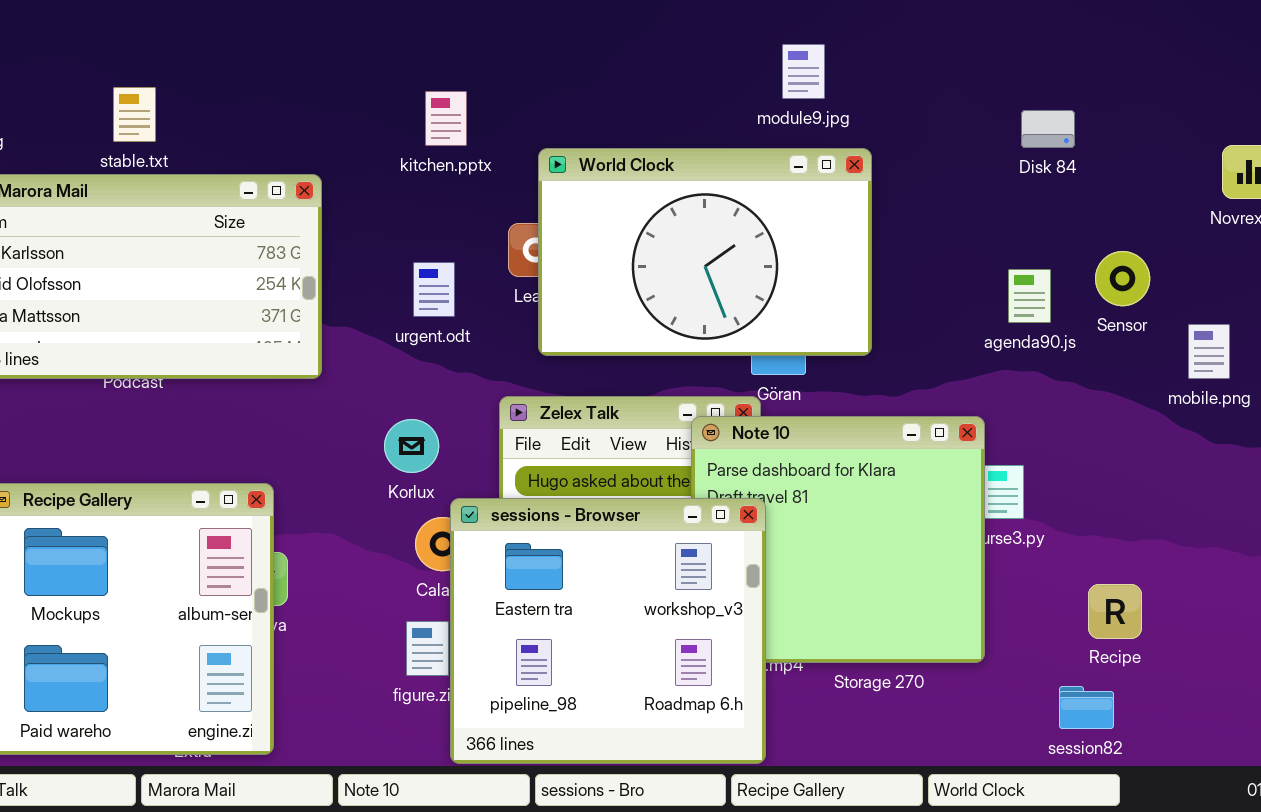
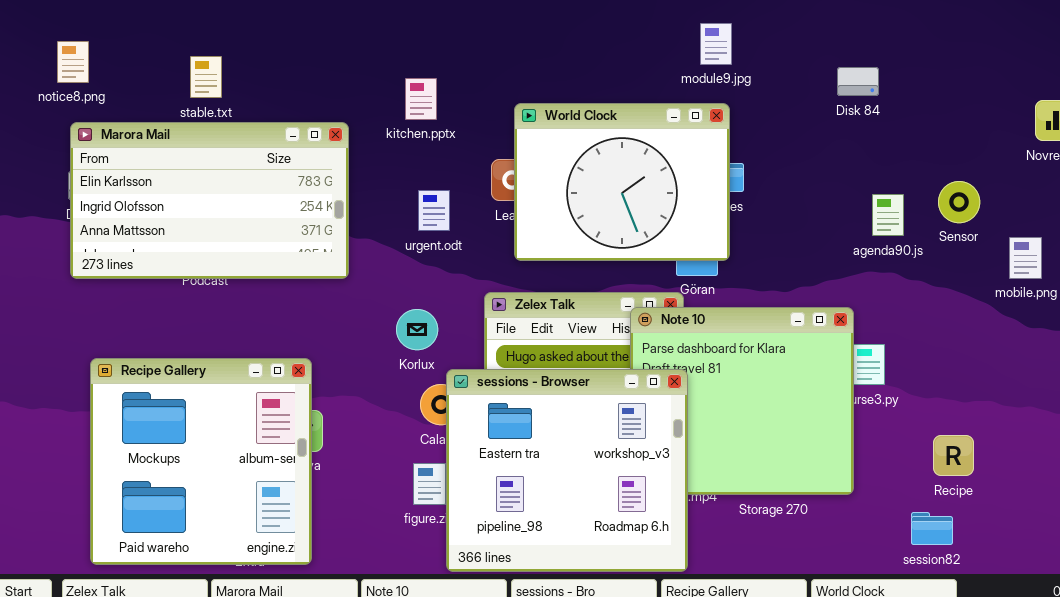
kitchen.pptx: [425,91,467,146] -> [405,78,437,120], moved
Disk 84: [1021,110,1075,148] -> [837,67,879,96], moved
World Clock: [538,148,872,356] -> [514,103,730,261], resized

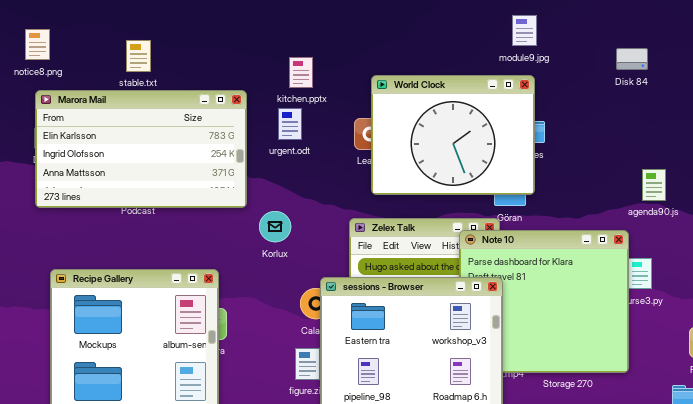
urgent.odt: [418,190,450,231] -> [278,108,302,140], moved
agenda90.js: [872,194,904,236] -> [642,169,666,201], moved
Korlux: [396,309,438,350] -> [259,211,291,242], moved

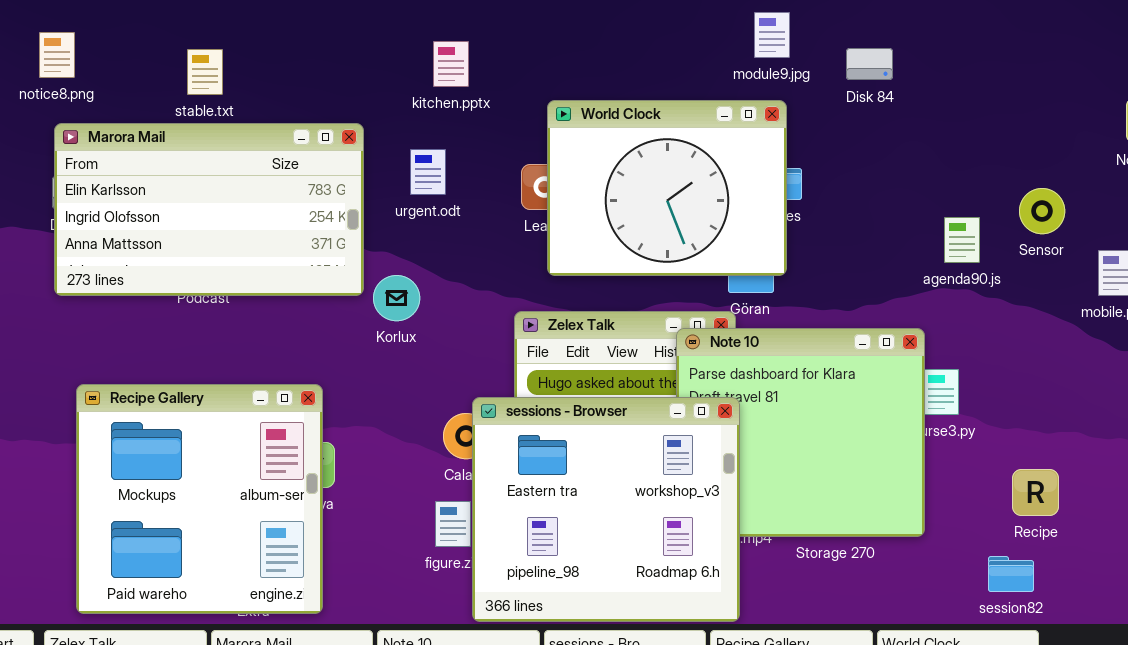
Disk 84: [616,48,648,70] -> [846,48,893,80], moved
kitchen.pptx: [289,57,313,88] -> [433,41,469,87], moved
agenda90.js: [642,169,666,201] -> [944,217,980,263], moved
Korlux: [259,211,291,242] -> [373,275,420,321], moved

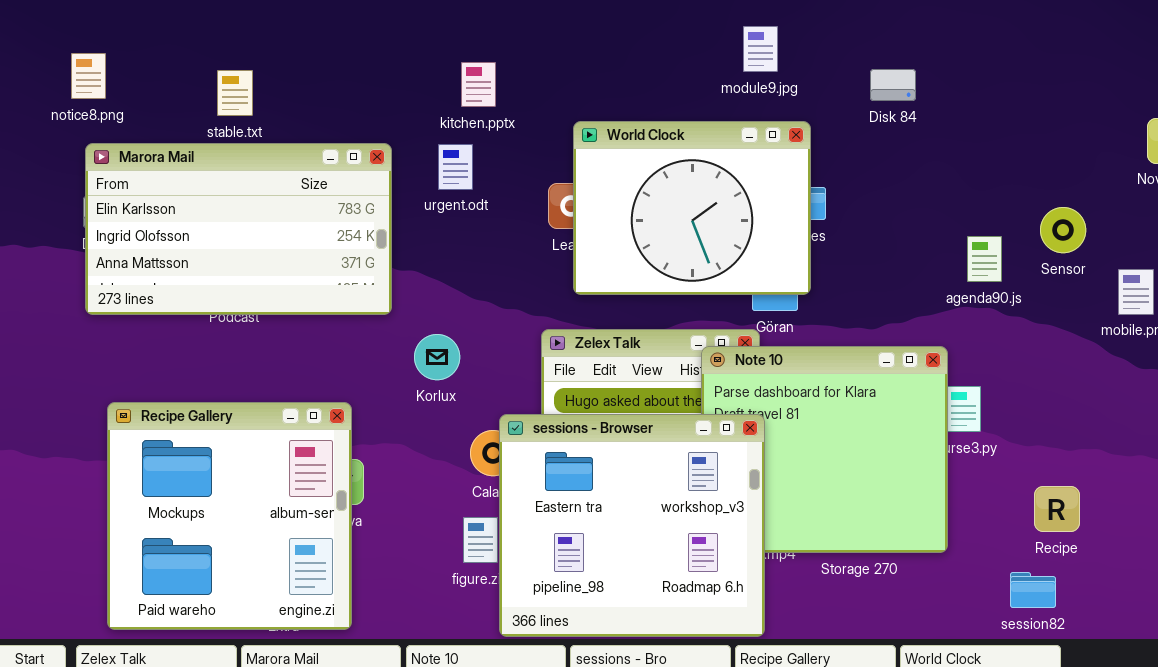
module9.jpg: [754,12,790,58] -> [743,26,778,72], moved
urgent.odt: [410,149,446,195] -> [438,144,473,190], moved
Korlux: [373,275,420,321] -> [414,334,460,380], moved

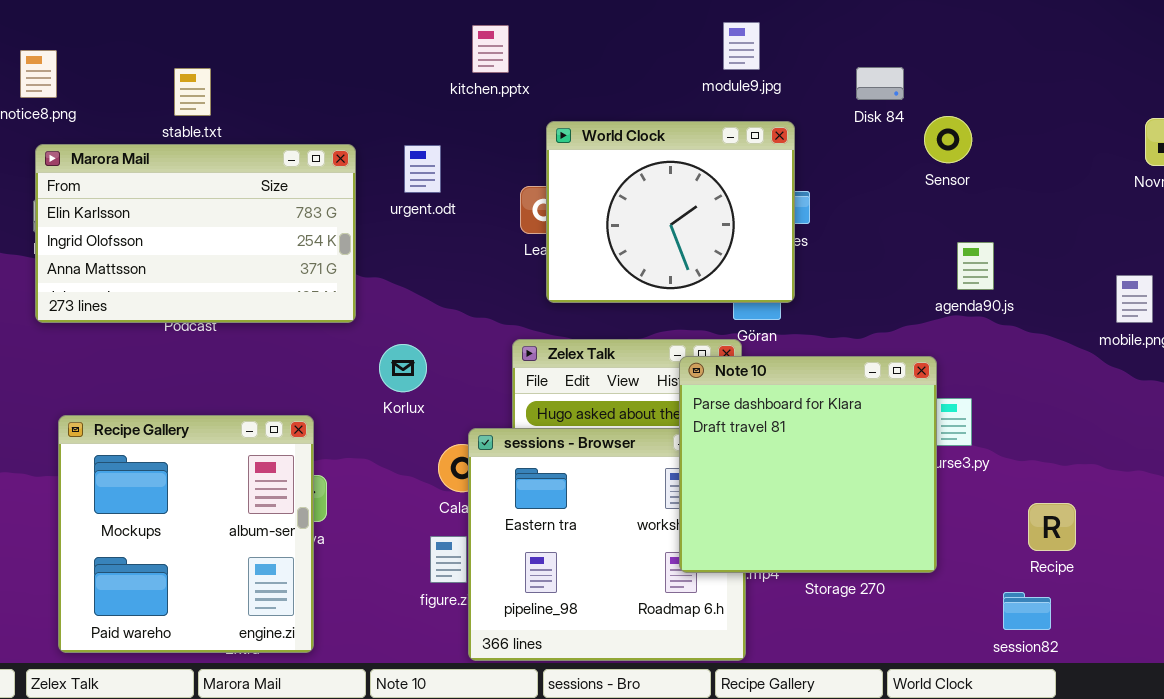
kitchen.pptx: [461,62,496,107] -> [472,25,509,73], moved
Sensor: [1040,207,1086,253] -> [924,116,972,163], moved
Note 10: [701,346,948,553] -> [679,356,937,573], raised

